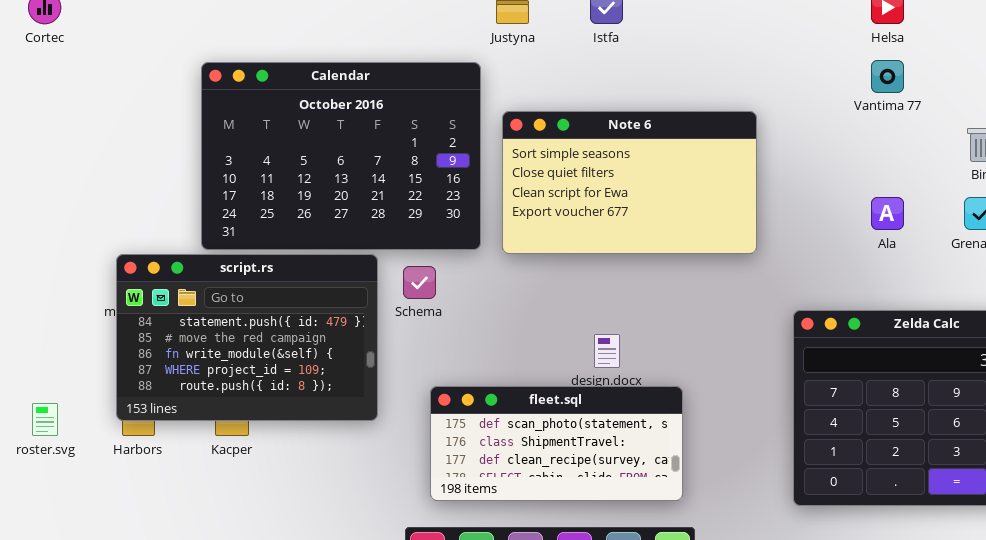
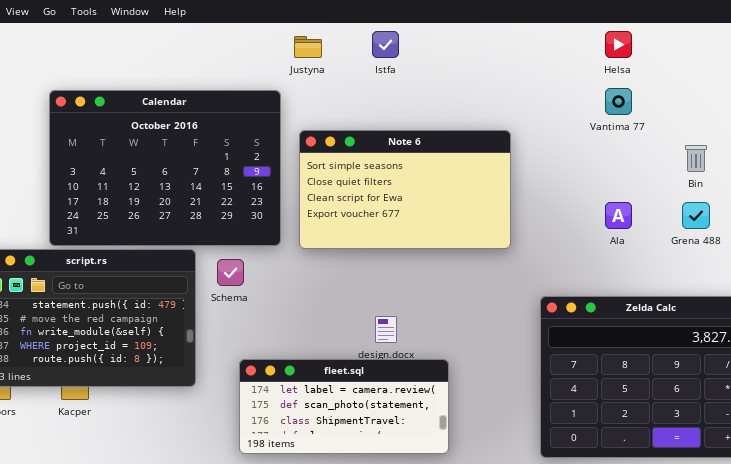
fleet.sql: [430,386,683,501] -> [239,359,449,454], scrolled up 1 row

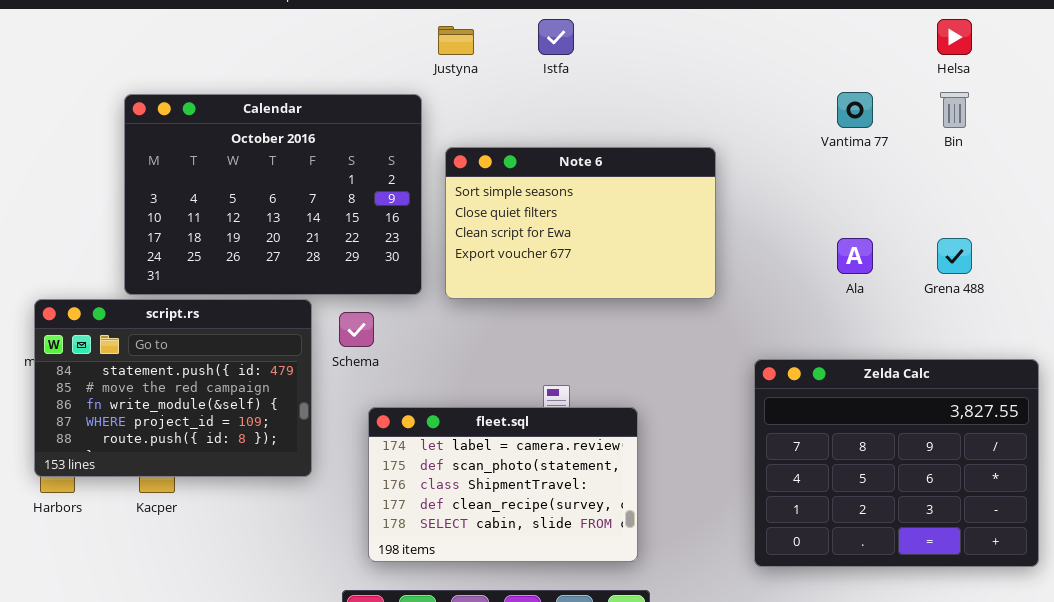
Helsa: [605,31,632,58] -> [937,19,972,55], moved
Bin: [685,145,707,172] -> [940,92,969,128], moved
fleet.sql: [239,359,449,454] -> [368,407,638,562], resized

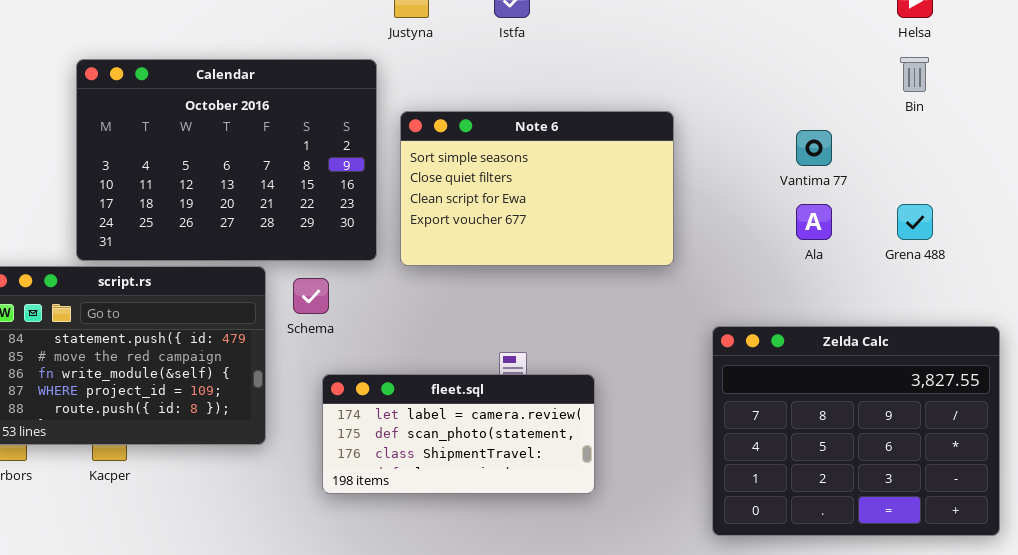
Vantima 77: [837,92,873,128] -> [796,130,832,166], moved
fleet.sql: [368,407,638,562] -> [322,374,595,494], resized

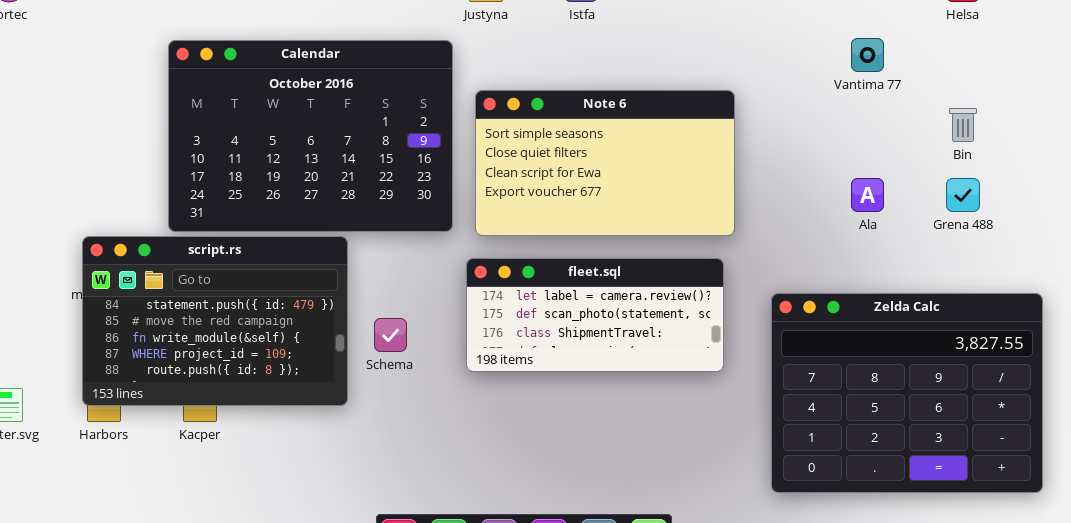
Bin: [900,57,929,92] -> [949,108,977,142], moved
Vantima 77: [796,130,832,166] -> [851,38,884,72], moved
Schema: [293,278,329,314] -> [374,318,407,352], moved
fleet.sql: [322,374,595,494] -> [466,258,724,372], moved

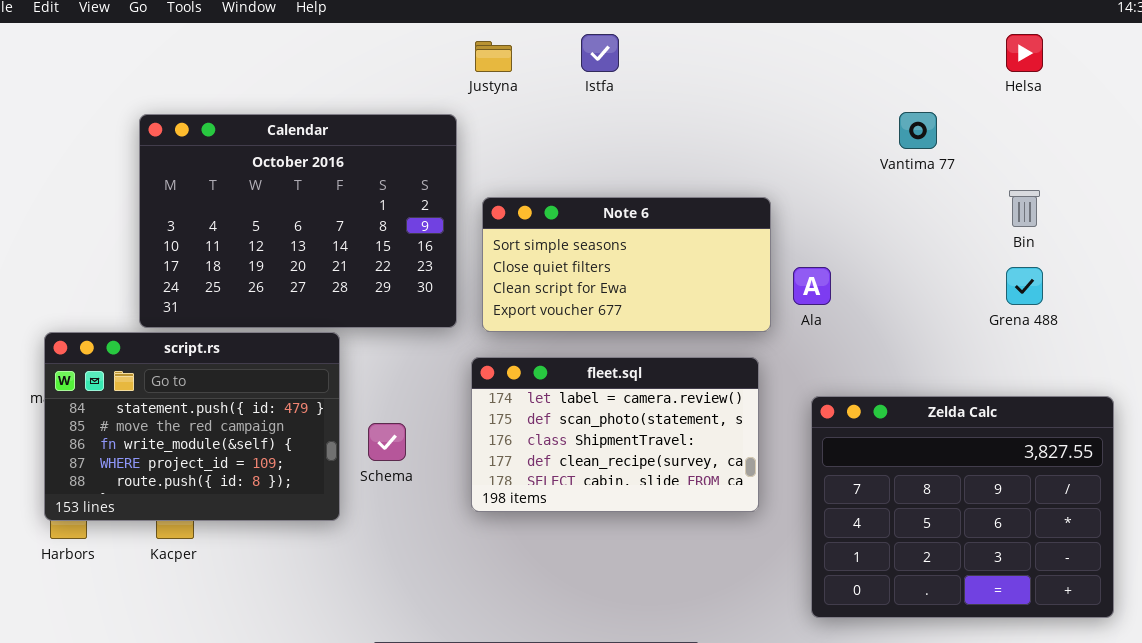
Note 6: [475,90,735,236] -> [482,197,771,332], resized
Ala: [851,178,884,212] -> [793,267,831,305], moved
fleet.sql: [466,258,724,372] -> [471,357,759,512], resized

